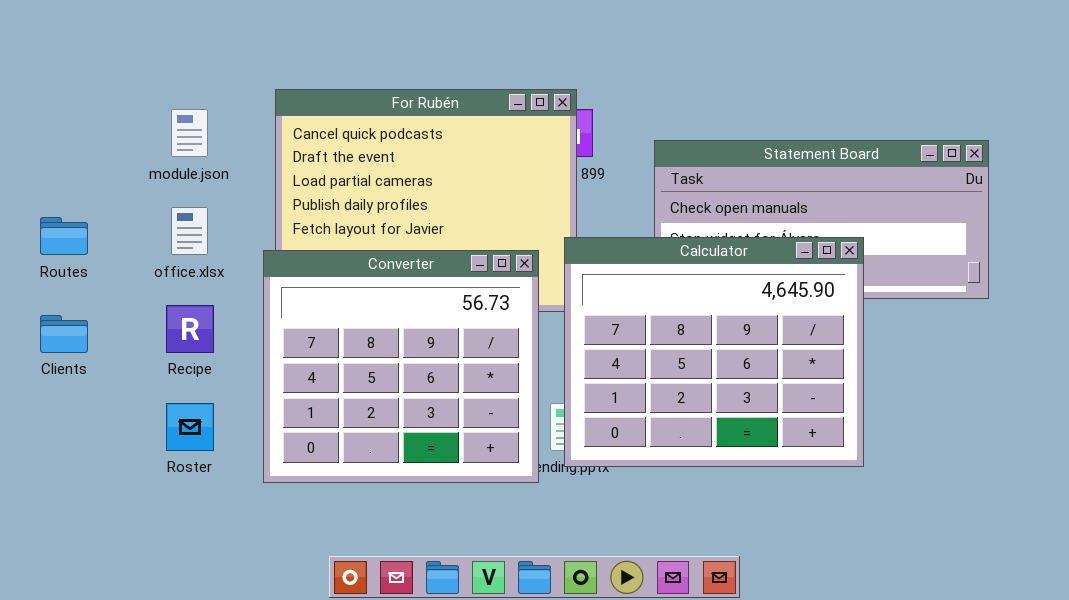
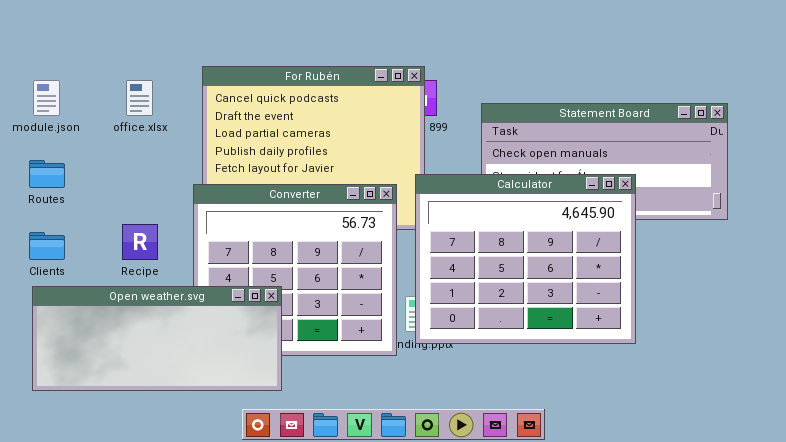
module.json: [171,109,208,157] -> [33,80,60,116], moved
office.xlsx: [171,207,208,255] -> [126,80,153,116], moved
Open weather.svg: none -> [32,286,282,391], opened

